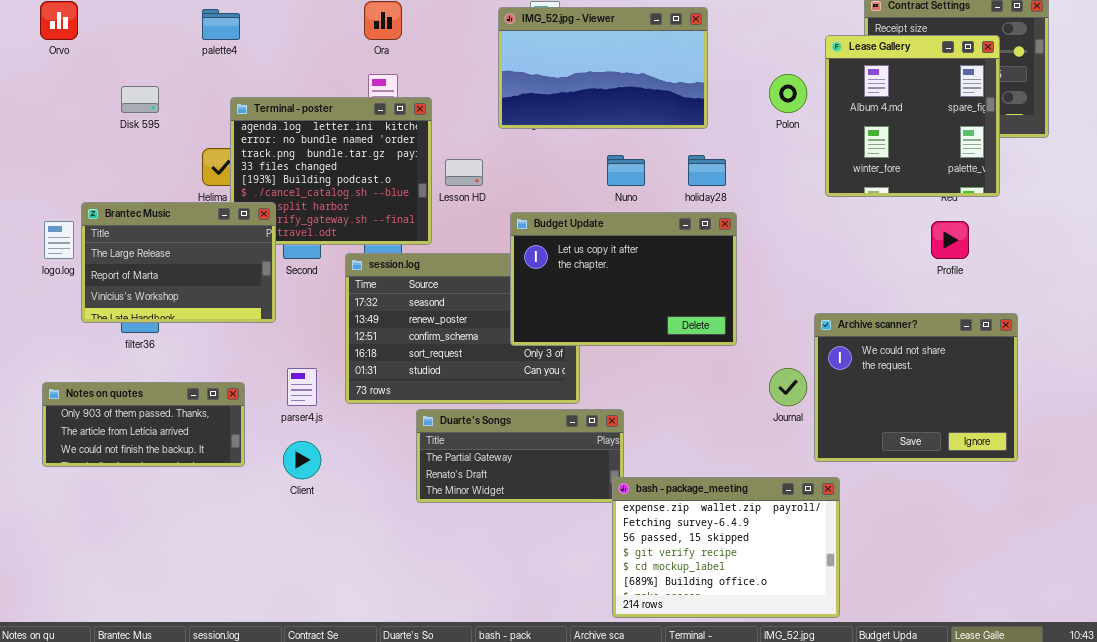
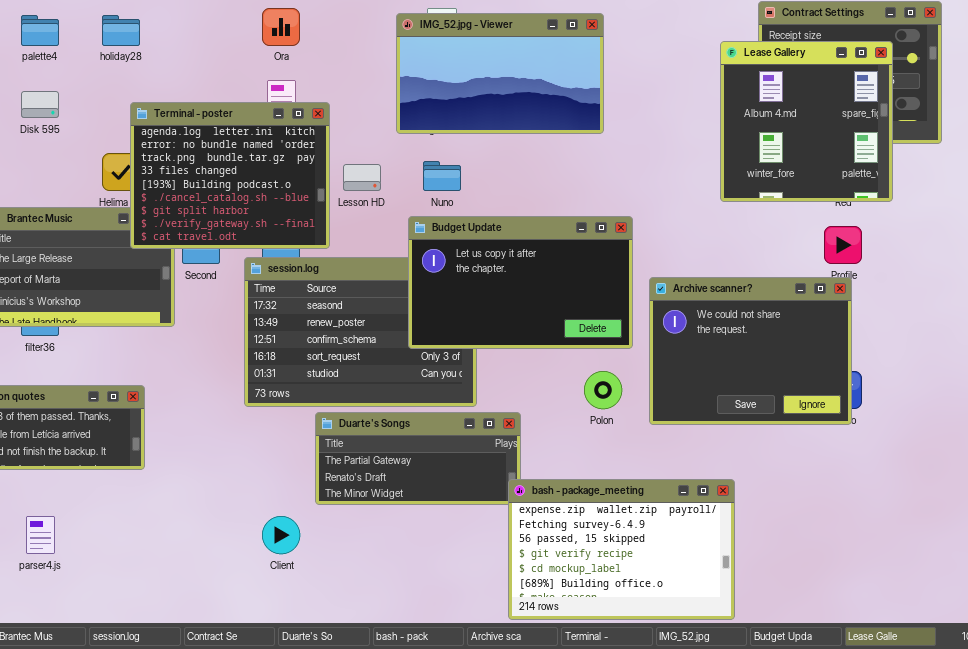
palette4: [202,9,240,40] -> [21,15,59,46], moved
Polon: [769,74,807,113] -> [584,371,622,409], moved
Terminal - poster: [230,97,432,245] -> [130,102,330,249], raised
Nuno: [607,155,645,186] -> [423,161,461,191], moved
holiday28: [688,155,726,186] -> [102,15,140,46], moved
Archive scanner?: [814,313,1018,462] -> [649,277,852,425], moved
parser4.js: [287,368,317,406] -> [26,516,55,554], moved
Client: [283,441,321,479] -> [262,516,300,554], moved

